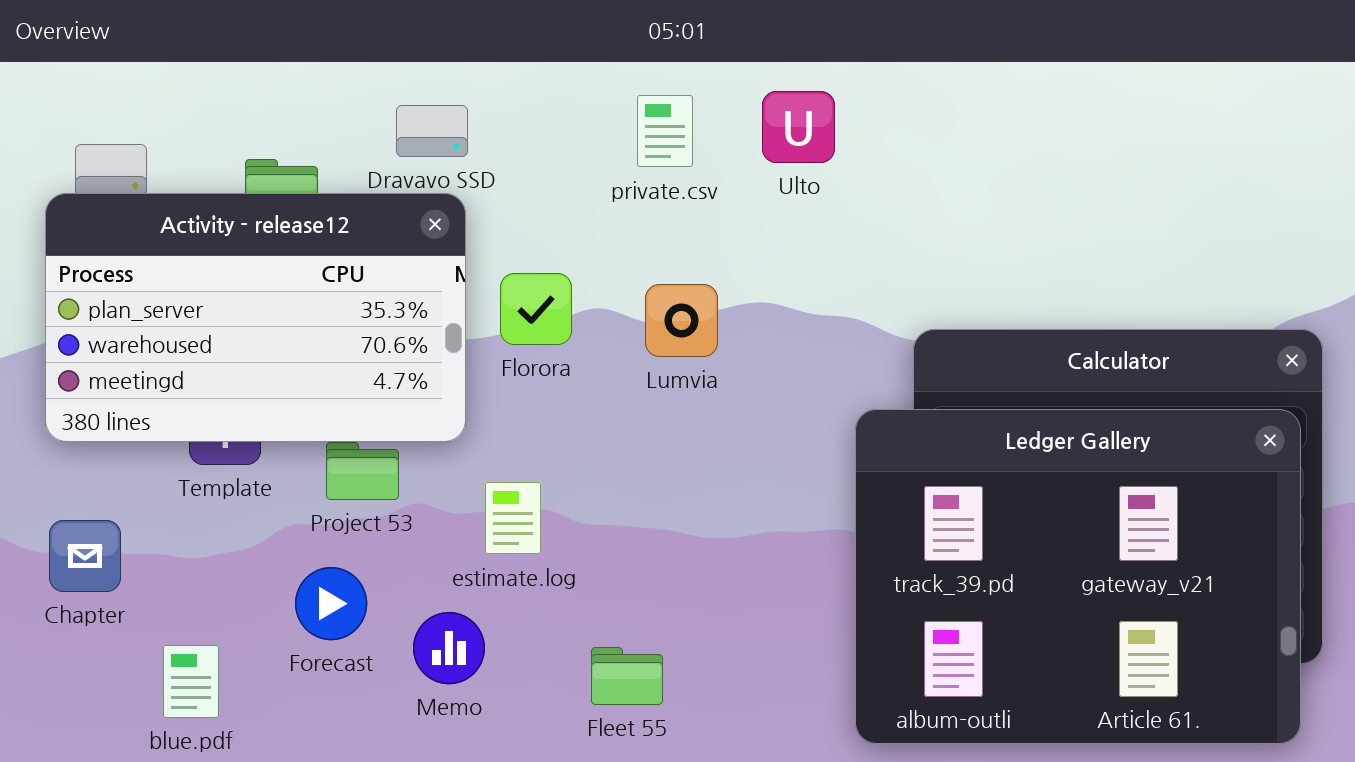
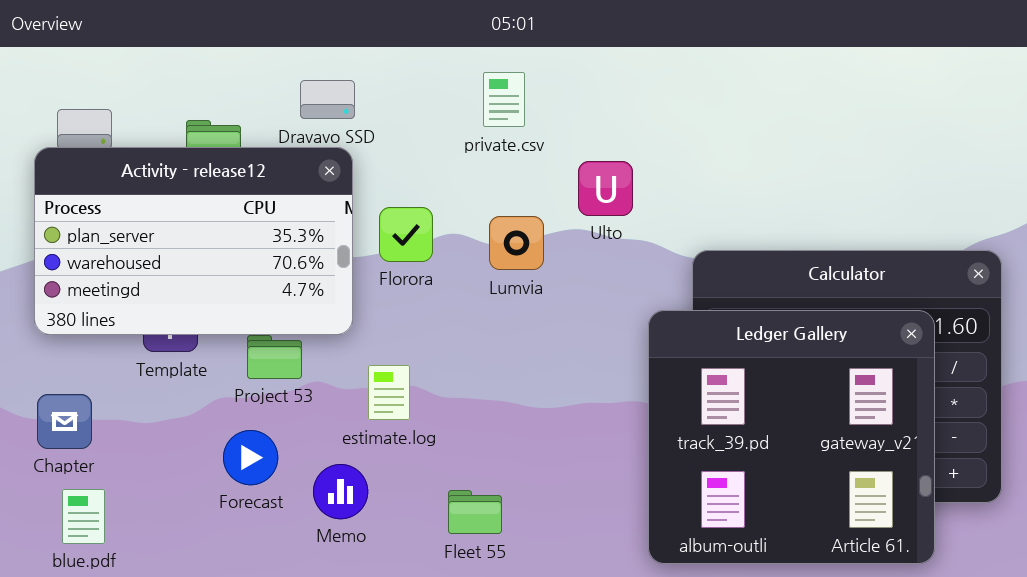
Ulto: [762,91,835,163] -> [578,161,633,216], moved
Ledger Gallery: [855,409,1301,744] -> [648,310,935,564], resized
blue.pdf: [163,645,219,718] -> [62,489,105,544], moved

